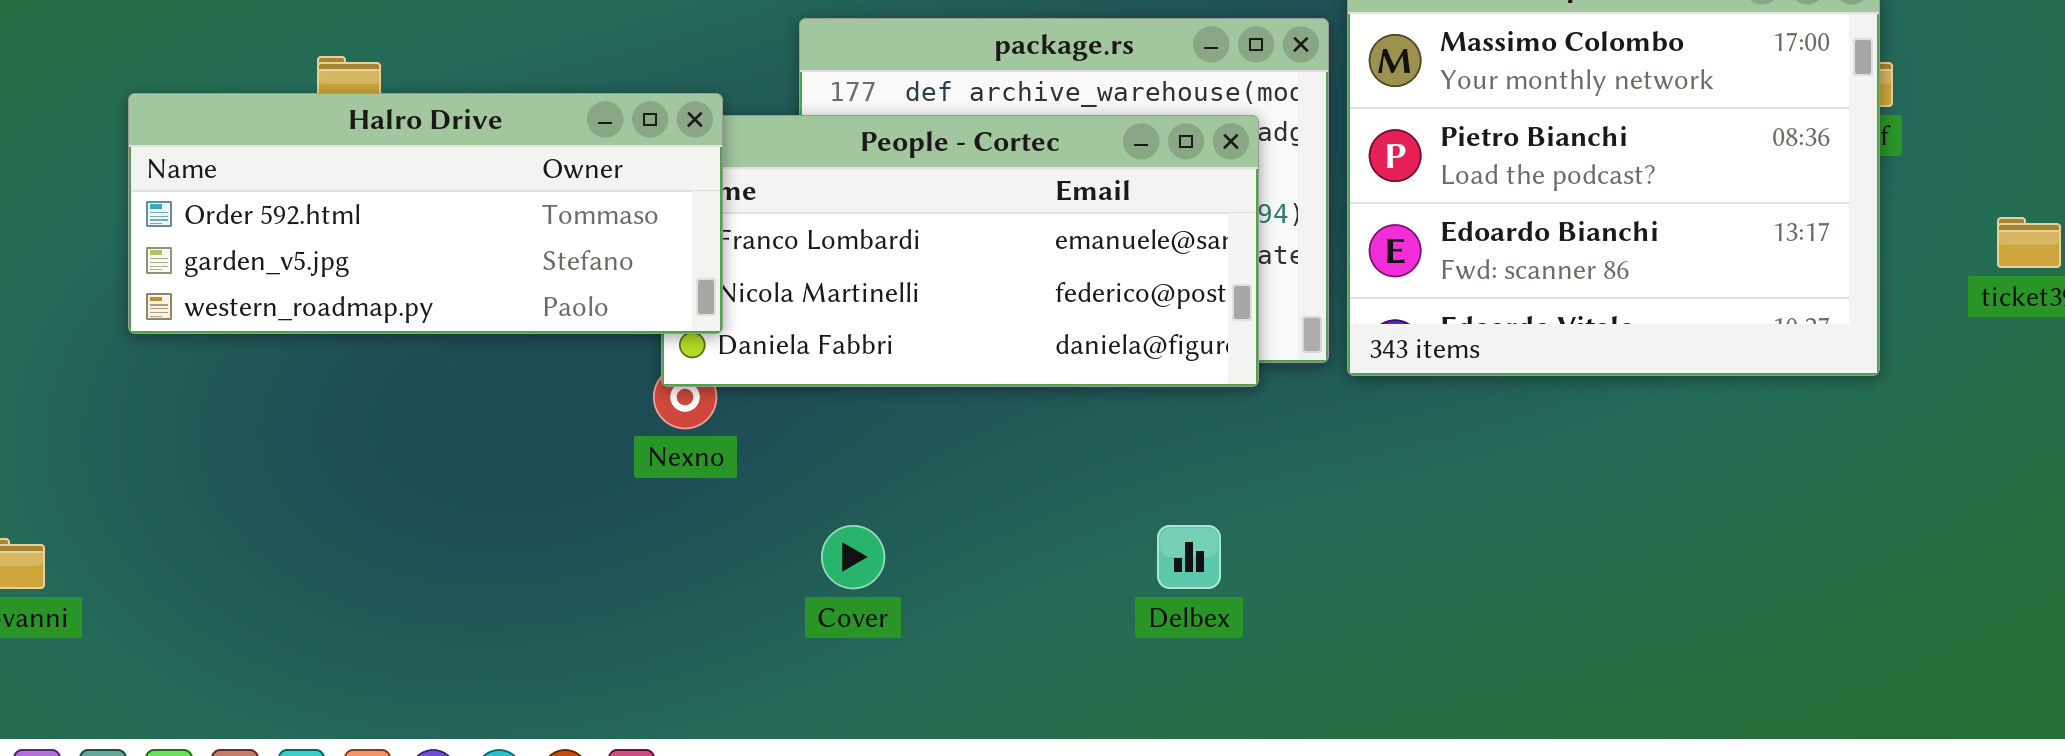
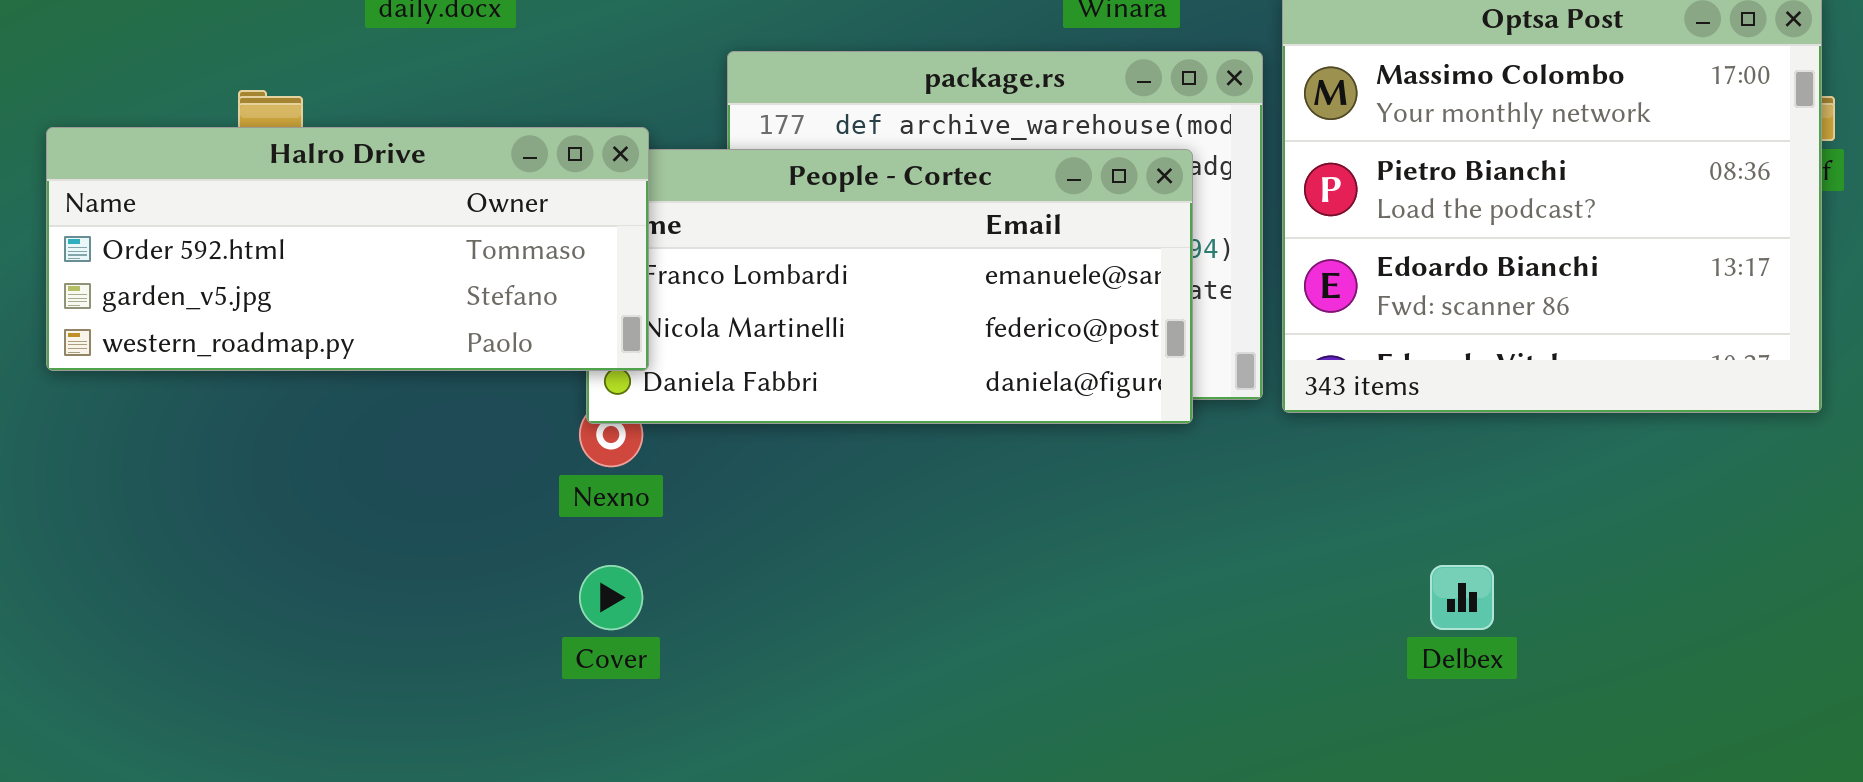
Cover: [821,525,885,589] -> [579,565,643,630], moved
Delbex: [1157,525,1221,589] -> [1430,565,1494,630], moved

